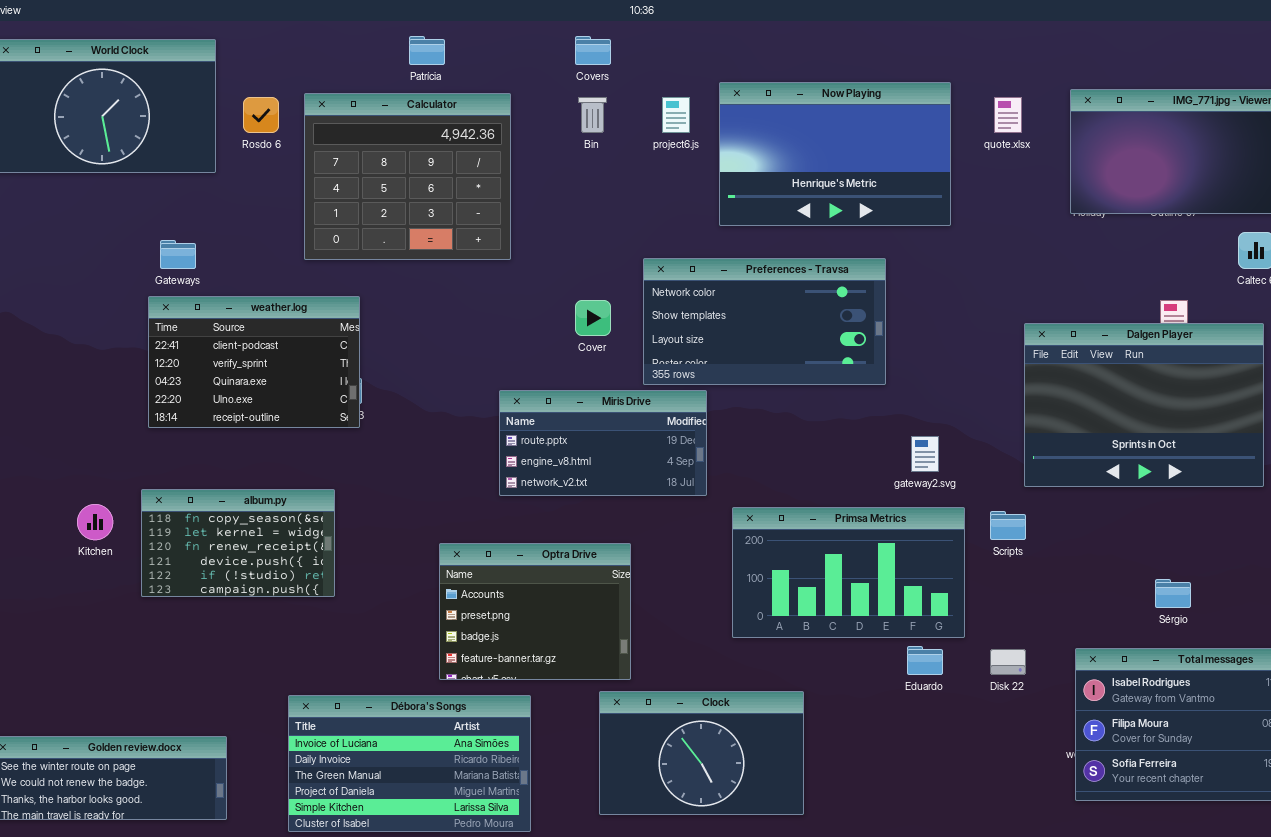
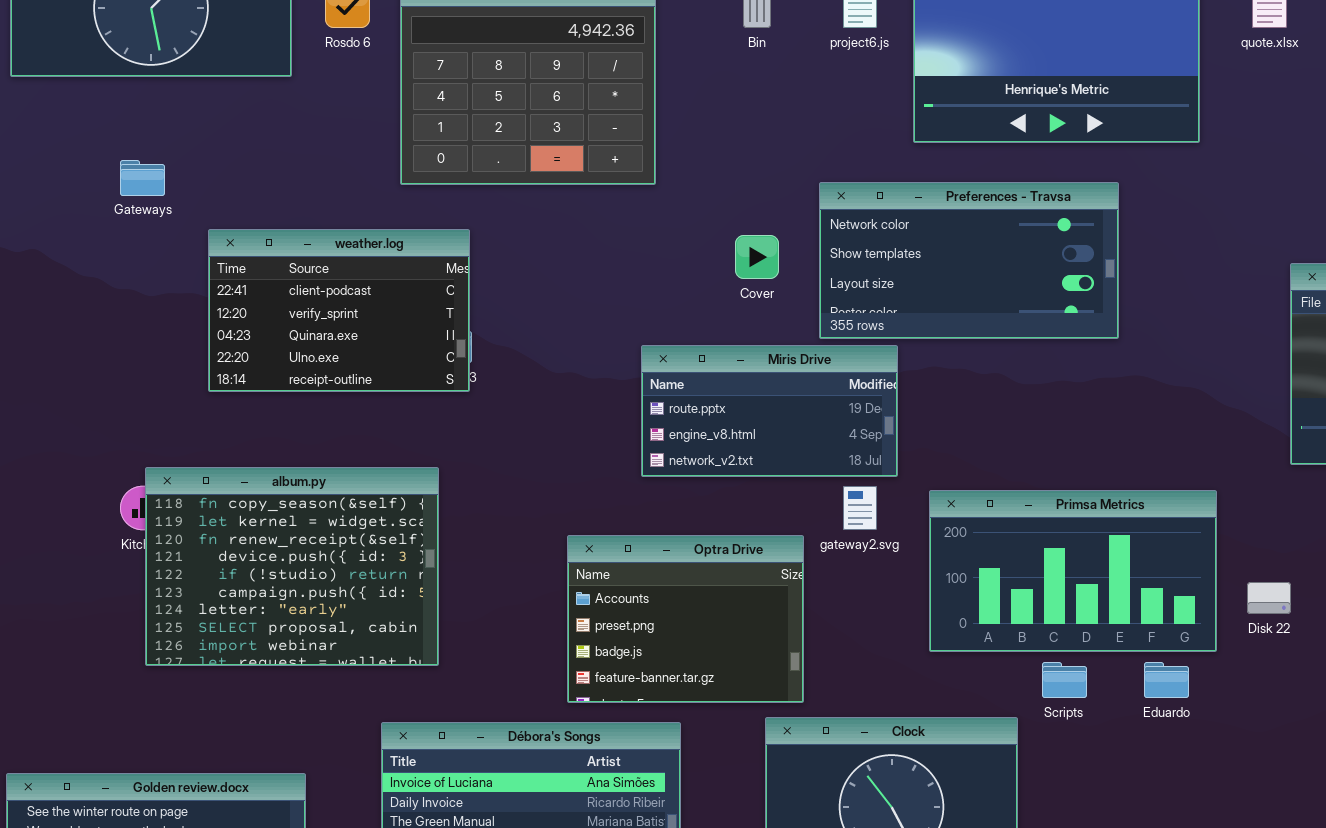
Gateways: [160,240,196,269] -> [120,160,165,196], moved
gateway2.svg: [911,436,939,472] -> [843,486,877,530], moved
album.py: [141,489,335,597] -> [145,467,439,666], resized
Scripts: [990,511,1026,540] -> [1042,662,1087,698], moved
Disk 22: [990,649,1026,675] -> [1247,582,1291,614], moved

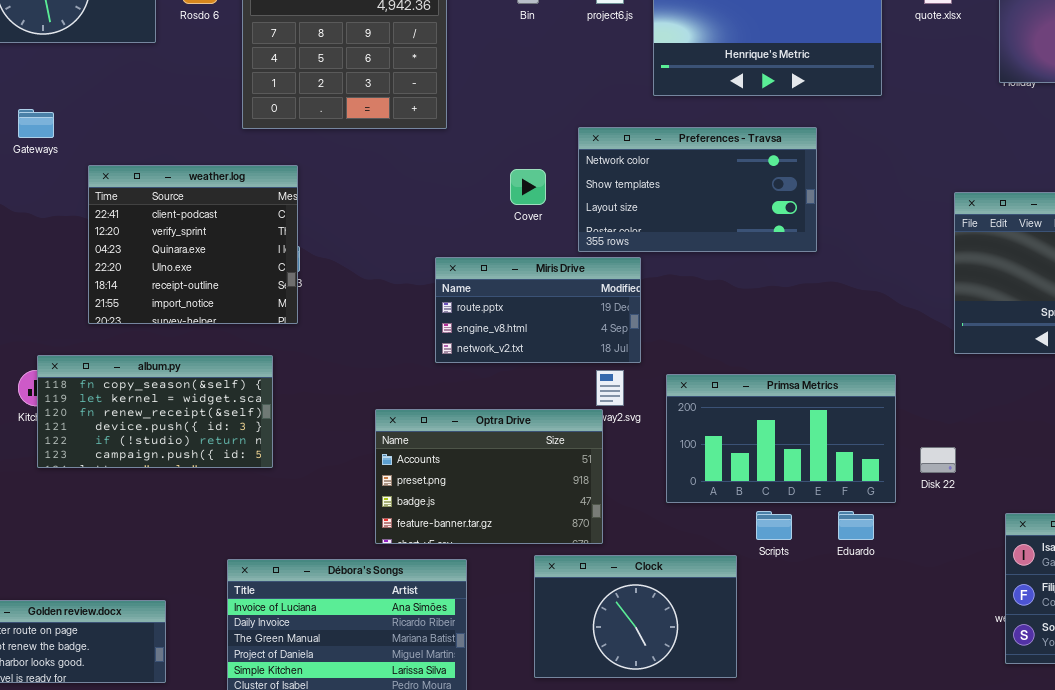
weather.log: [208,229,470,392] -> [88,165,298,324], resized
album.py: [145,467,439,666] -> [37,355,273,468], resized
Optra Drive: [567,535,804,703] -> [375,409,603,544], resized

